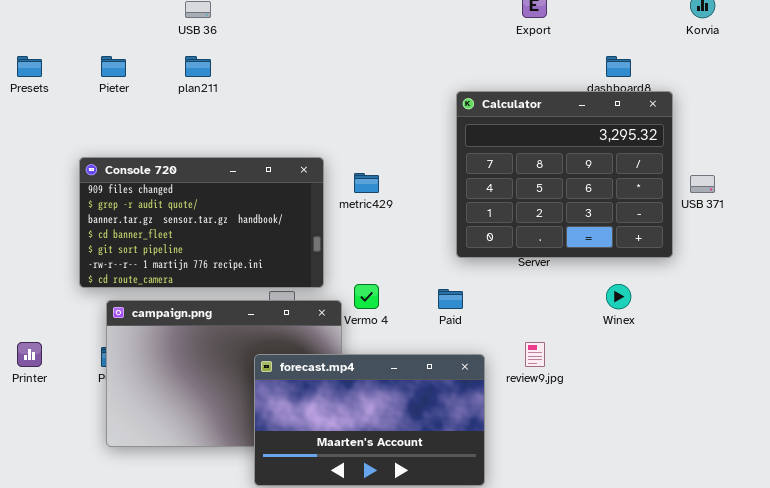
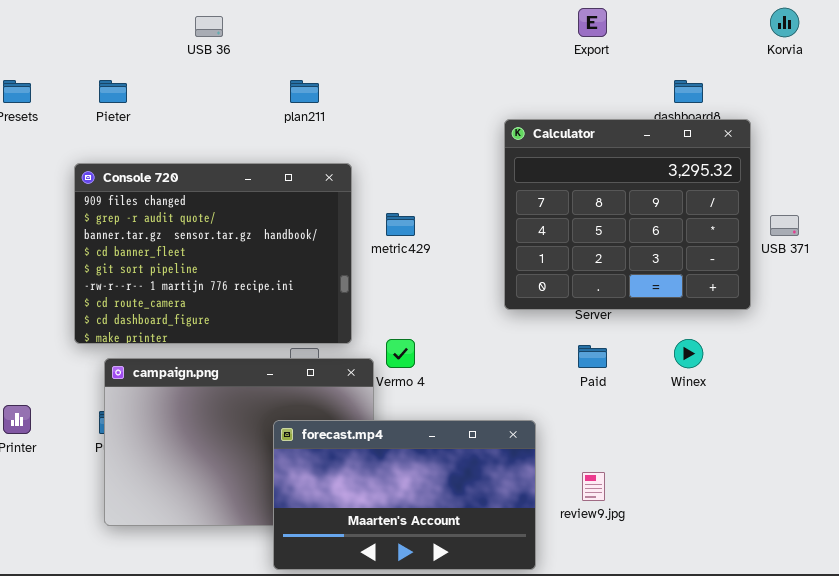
plan211: [185,56,211,77] -> [290,80,319,103], moved
Console 720: [79,157,324,288] -> [74,163,352,344], resized
Paid: [438,289,463,309] -> [578,345,607,368], moved
review9.jpg: [525,342,545,367] -> [582,472,605,501], moved

